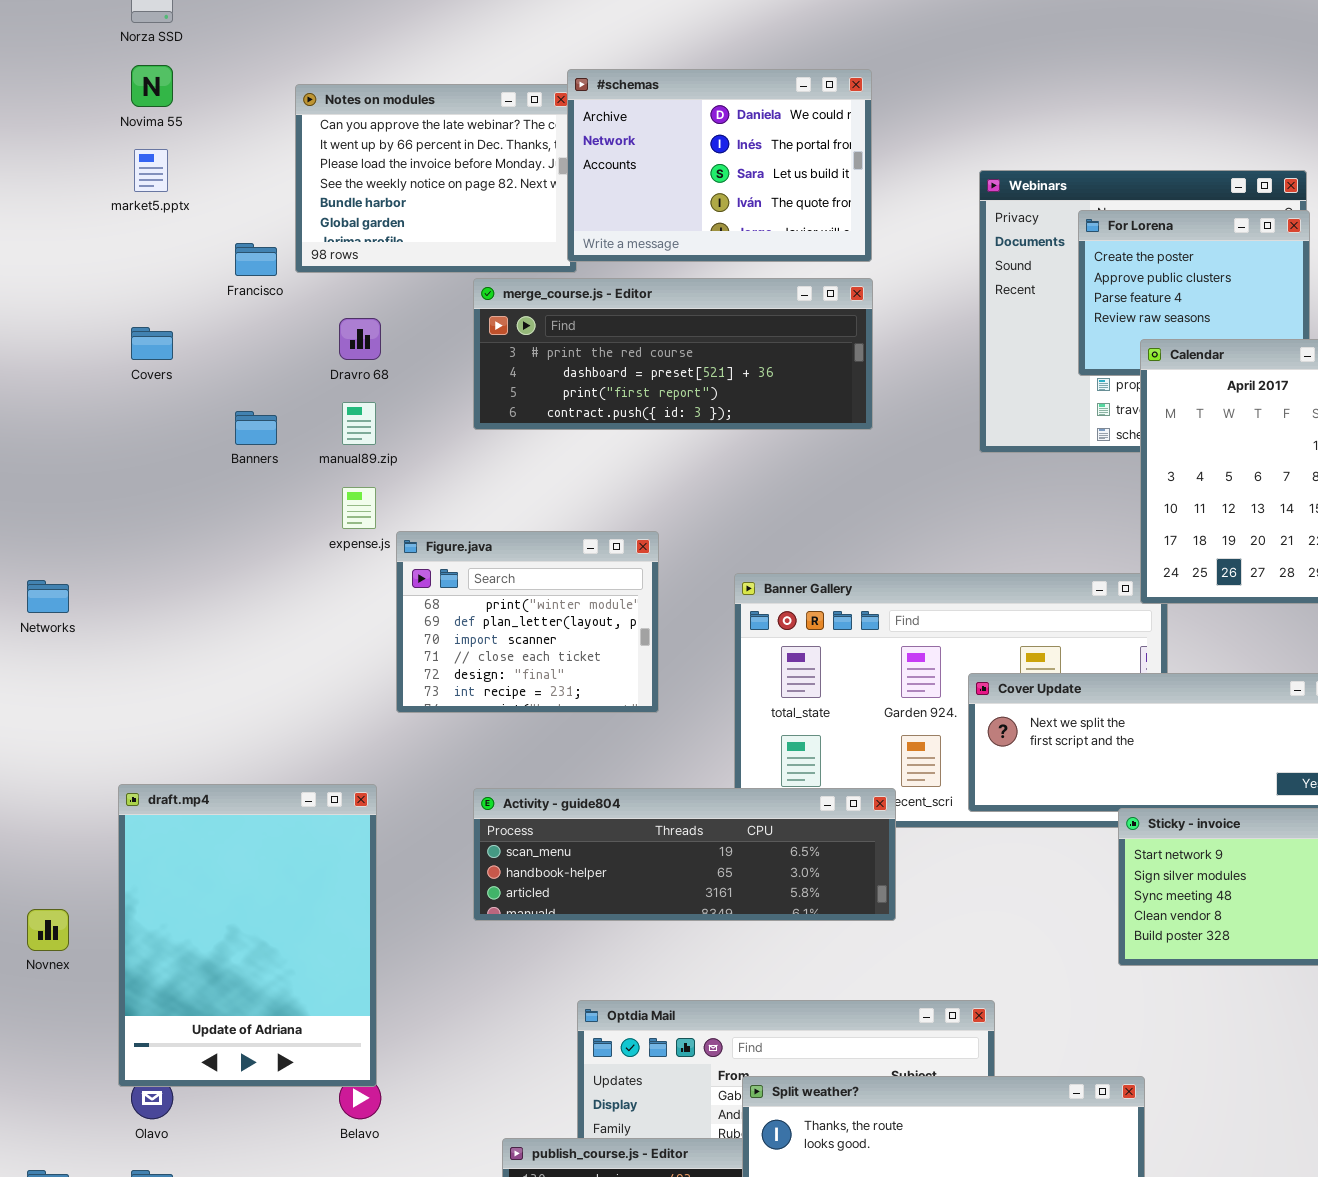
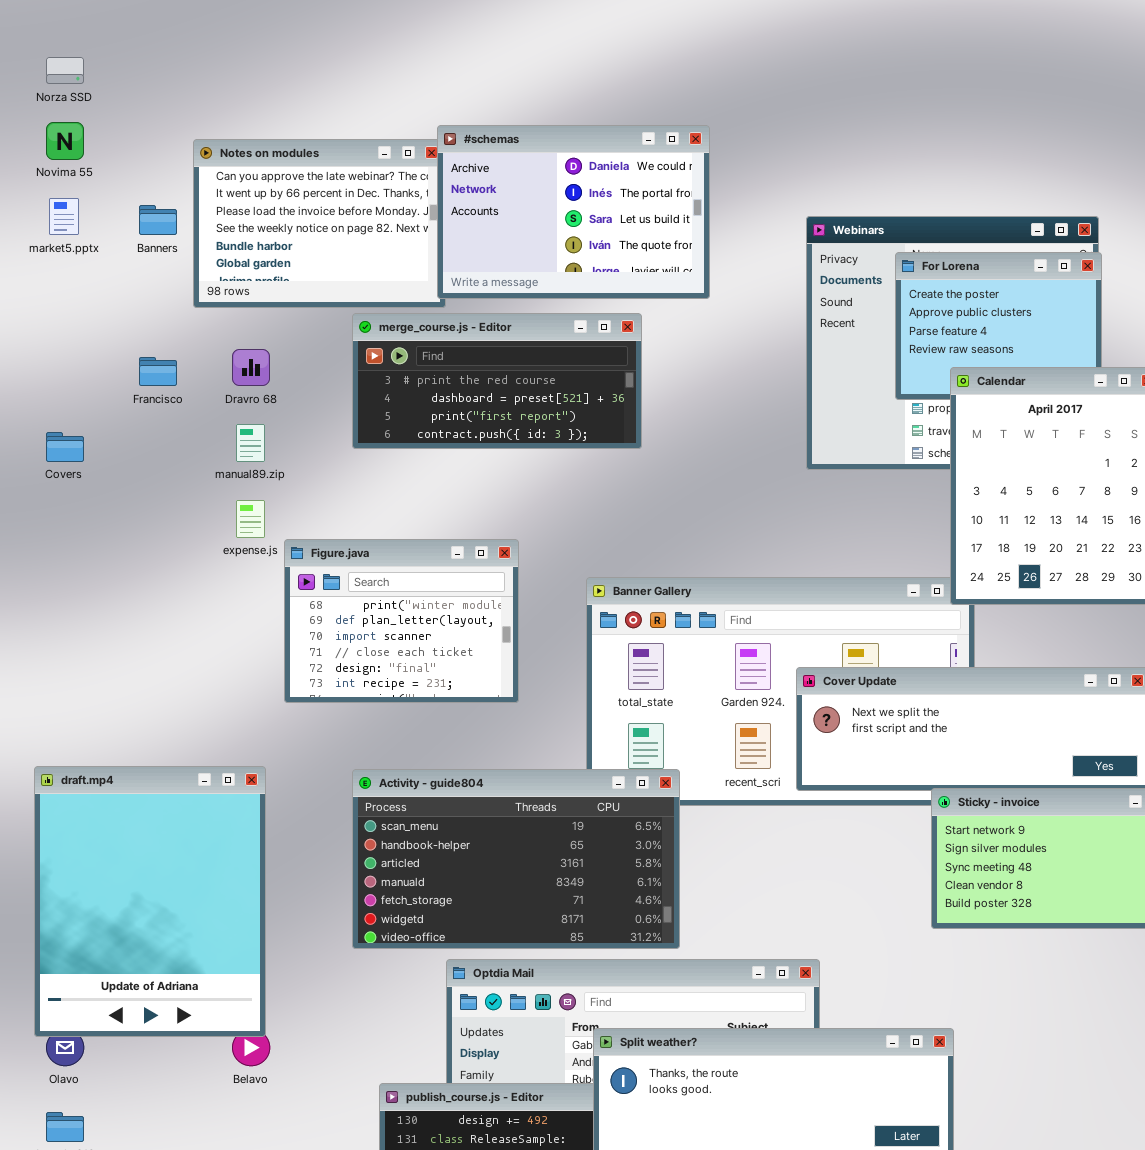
Francisco: [235,243,277,276] -> [139,357,177,386], moved
merge_course.js - Editor: [473,278,873,430] -> [352,313,642,449], resized
Covers: [131,327,173,360] -> [46,432,84,462], moved
Banners: [235,411,277,445] -> [139,205,177,235], moved
Activity - guide804: [473,788,896,921] -> [352,769,680,949], resized

